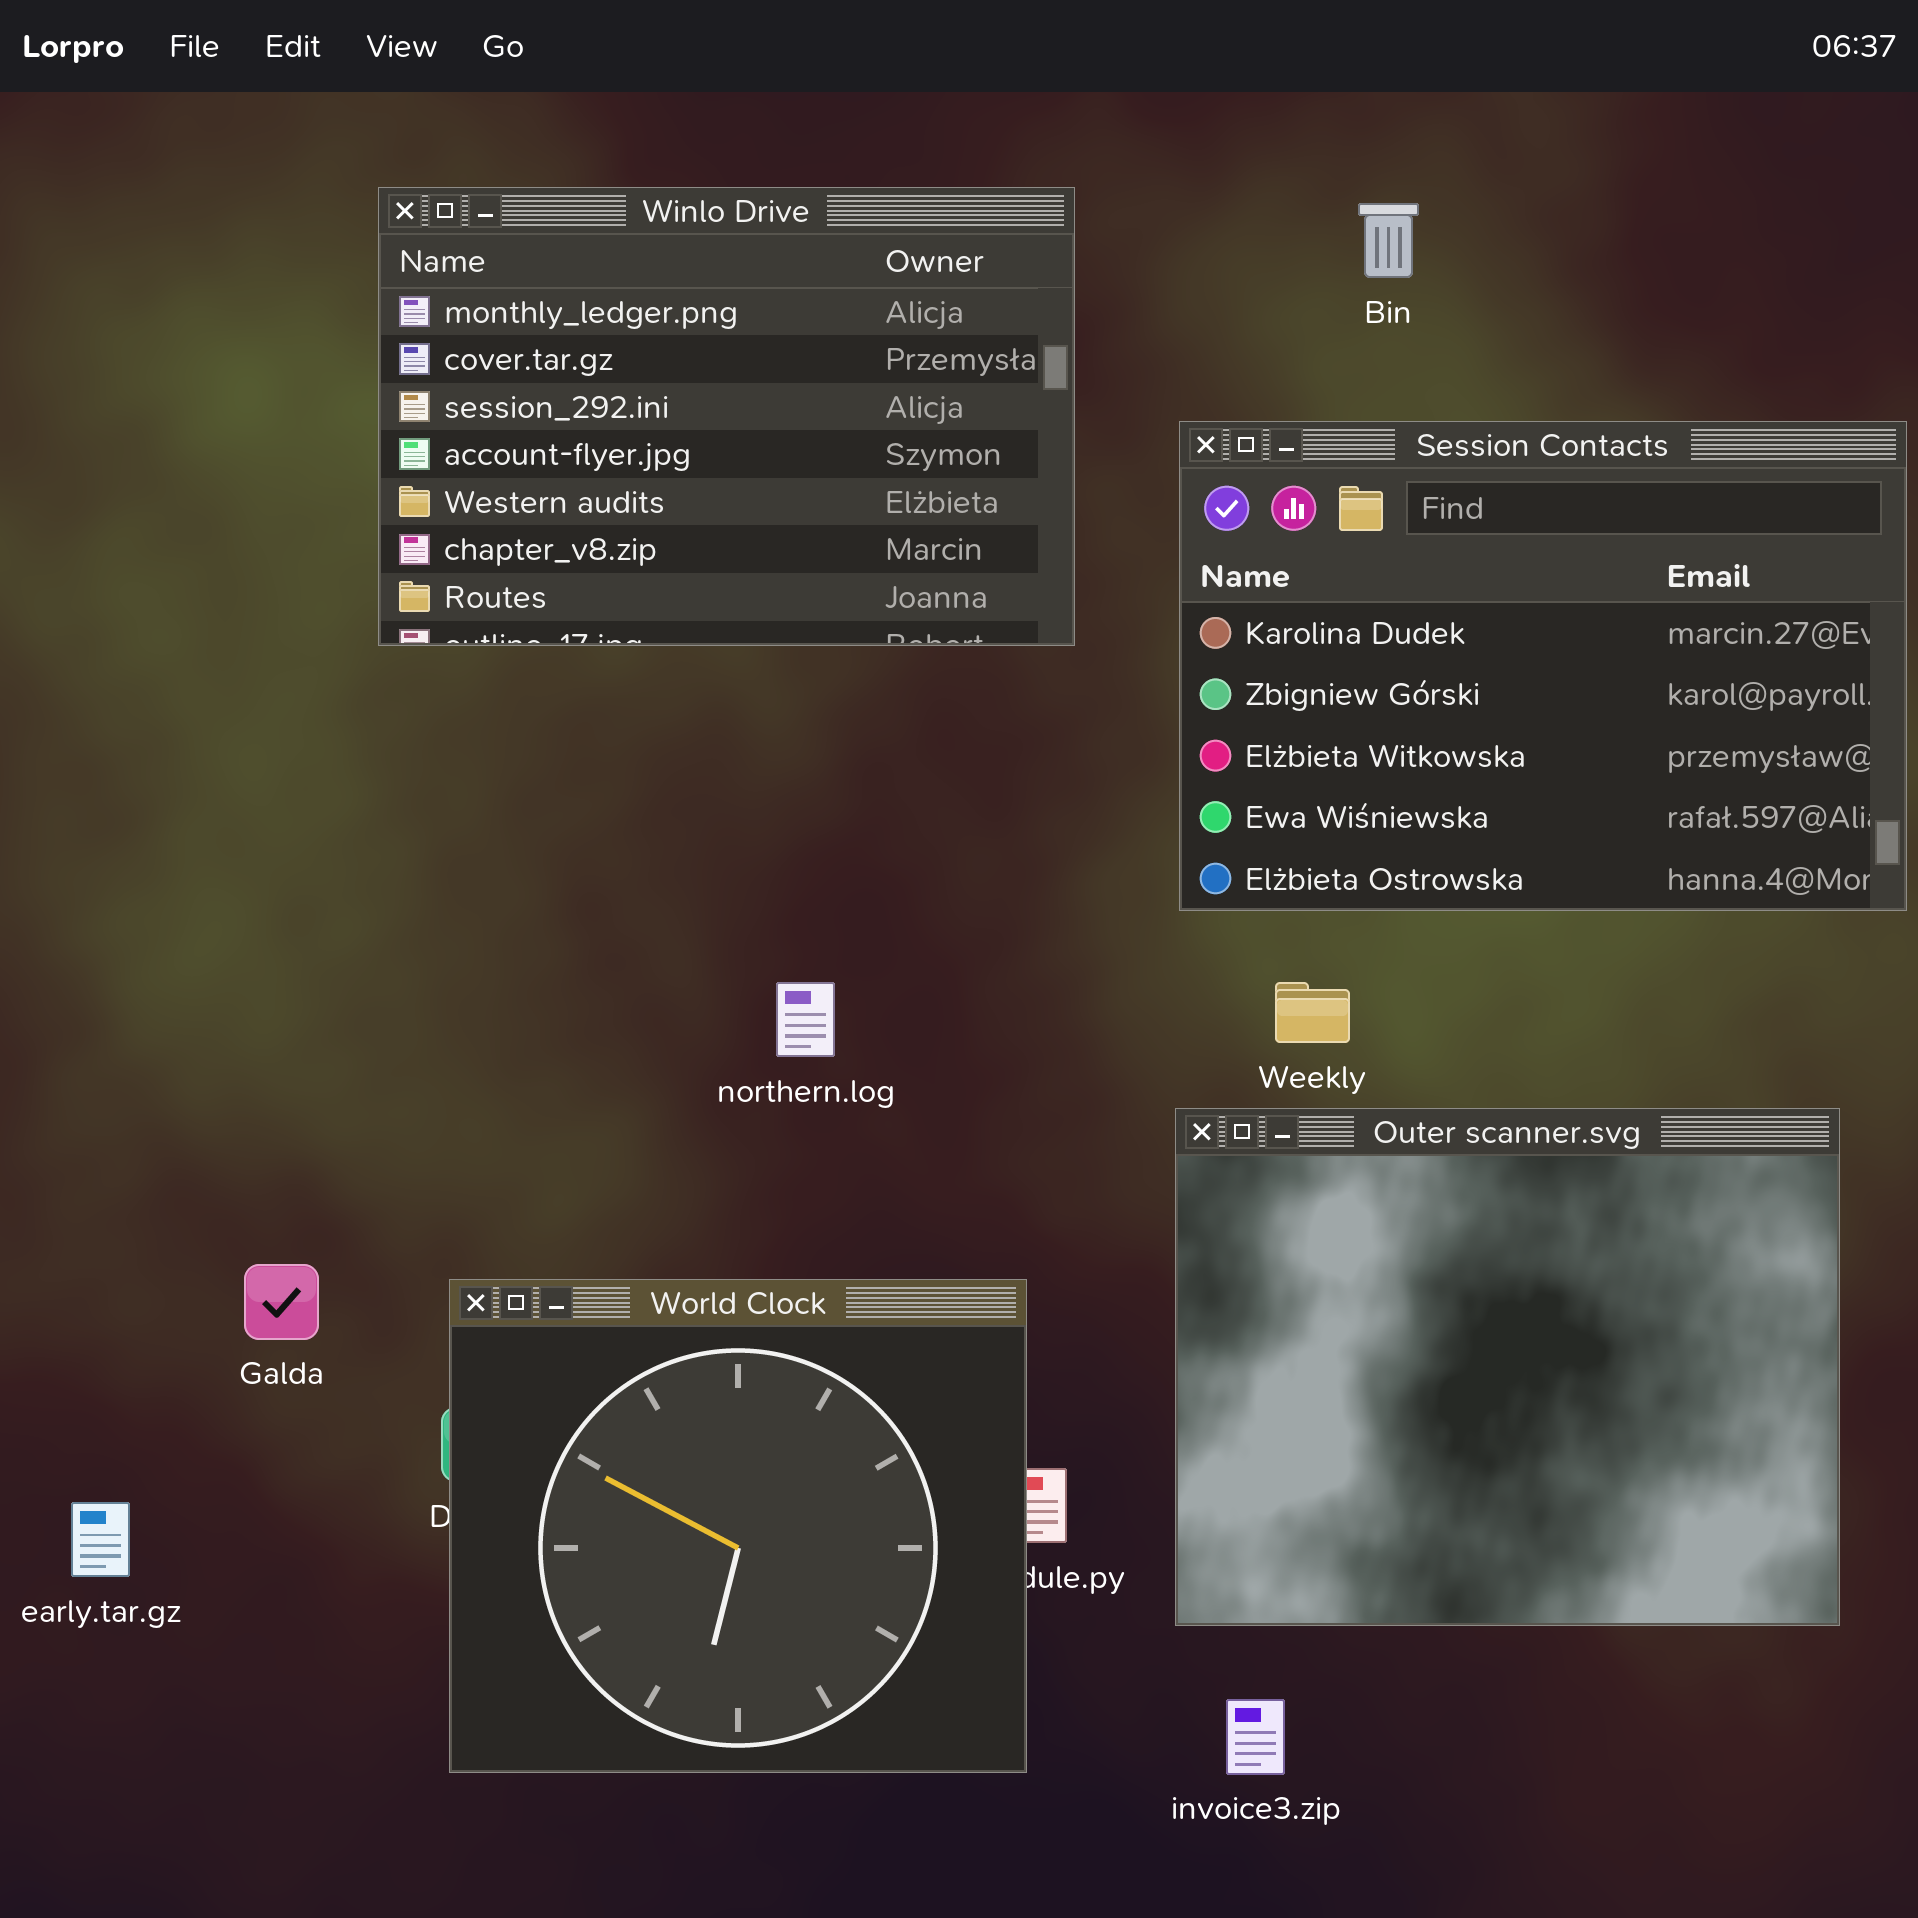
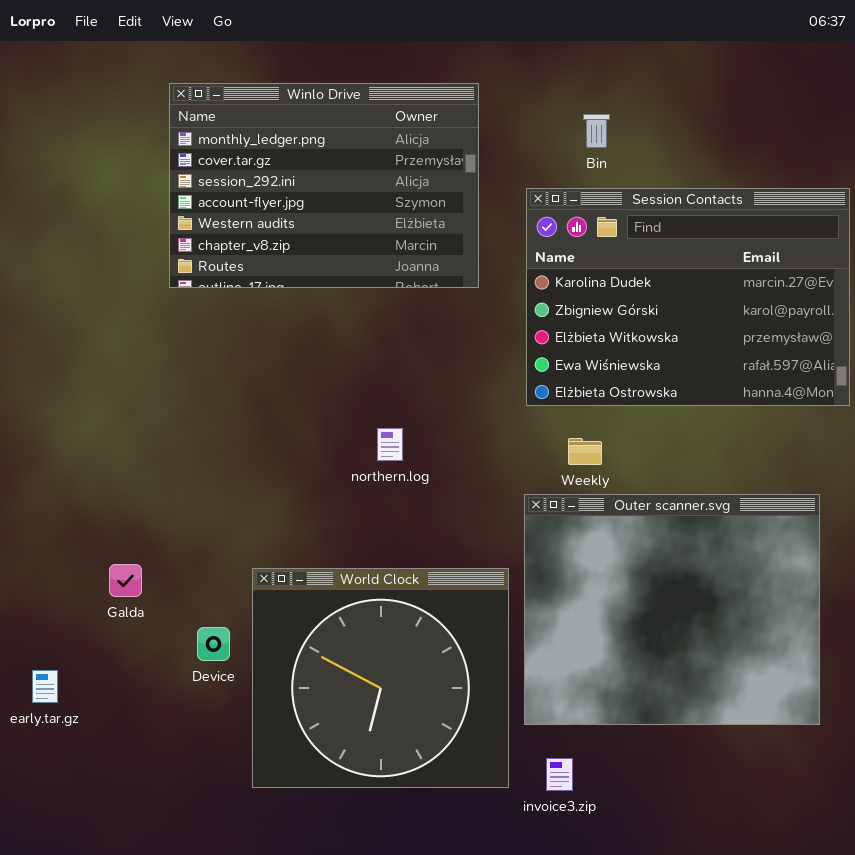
Bin: [1358,203,1419,278] -> [583,114,610,148], moved
northern.log: [776,982,835,1057] -> [377,428,403,461], moved
World Clock: [449,1279,1027,1773] -> [252,568,509,788], moved

